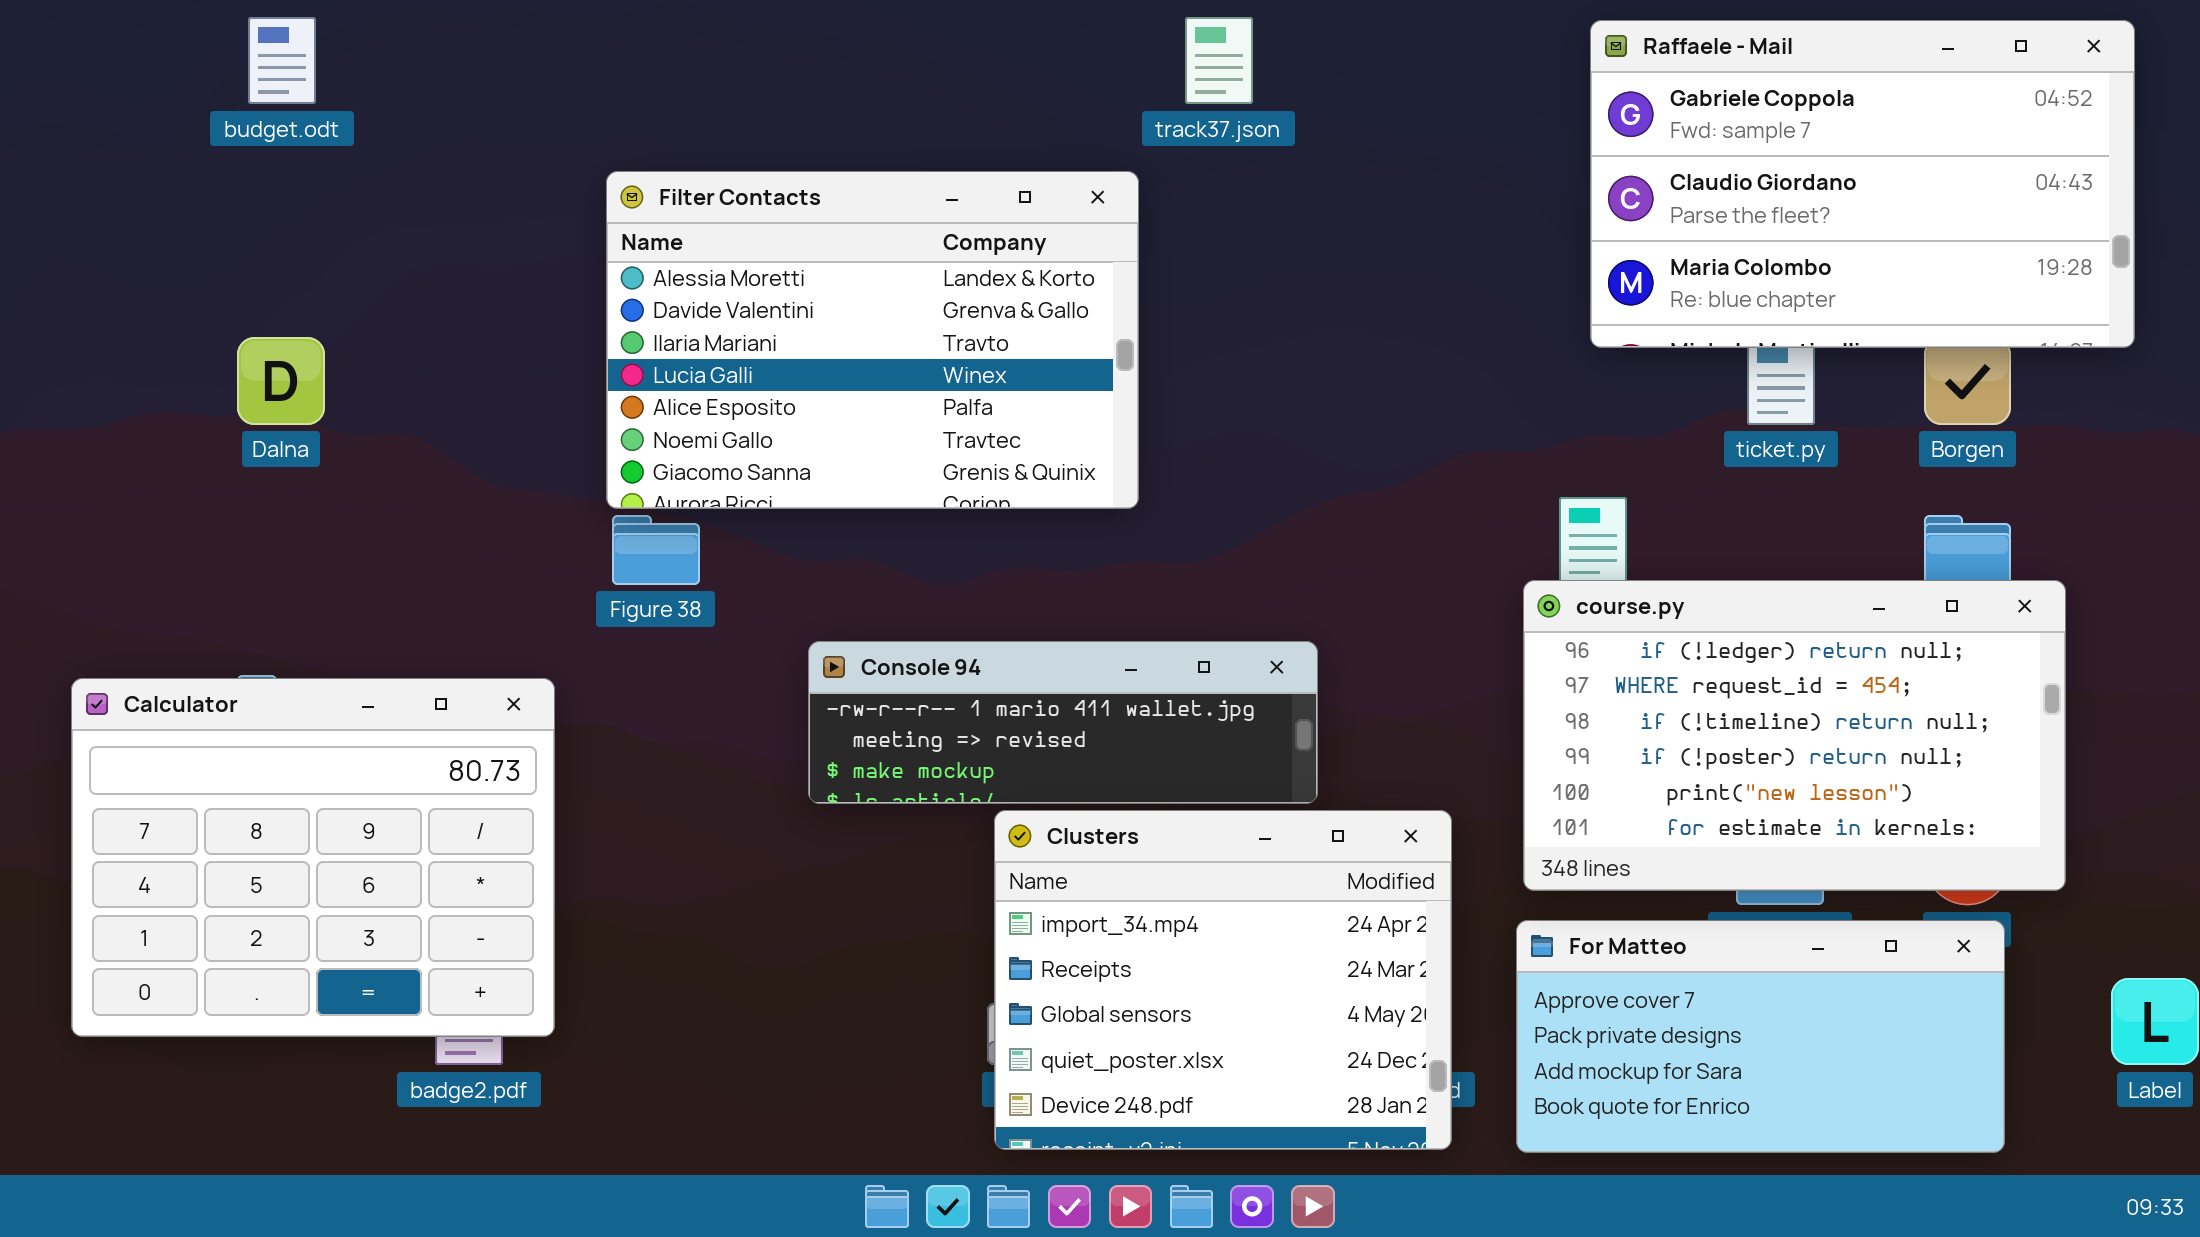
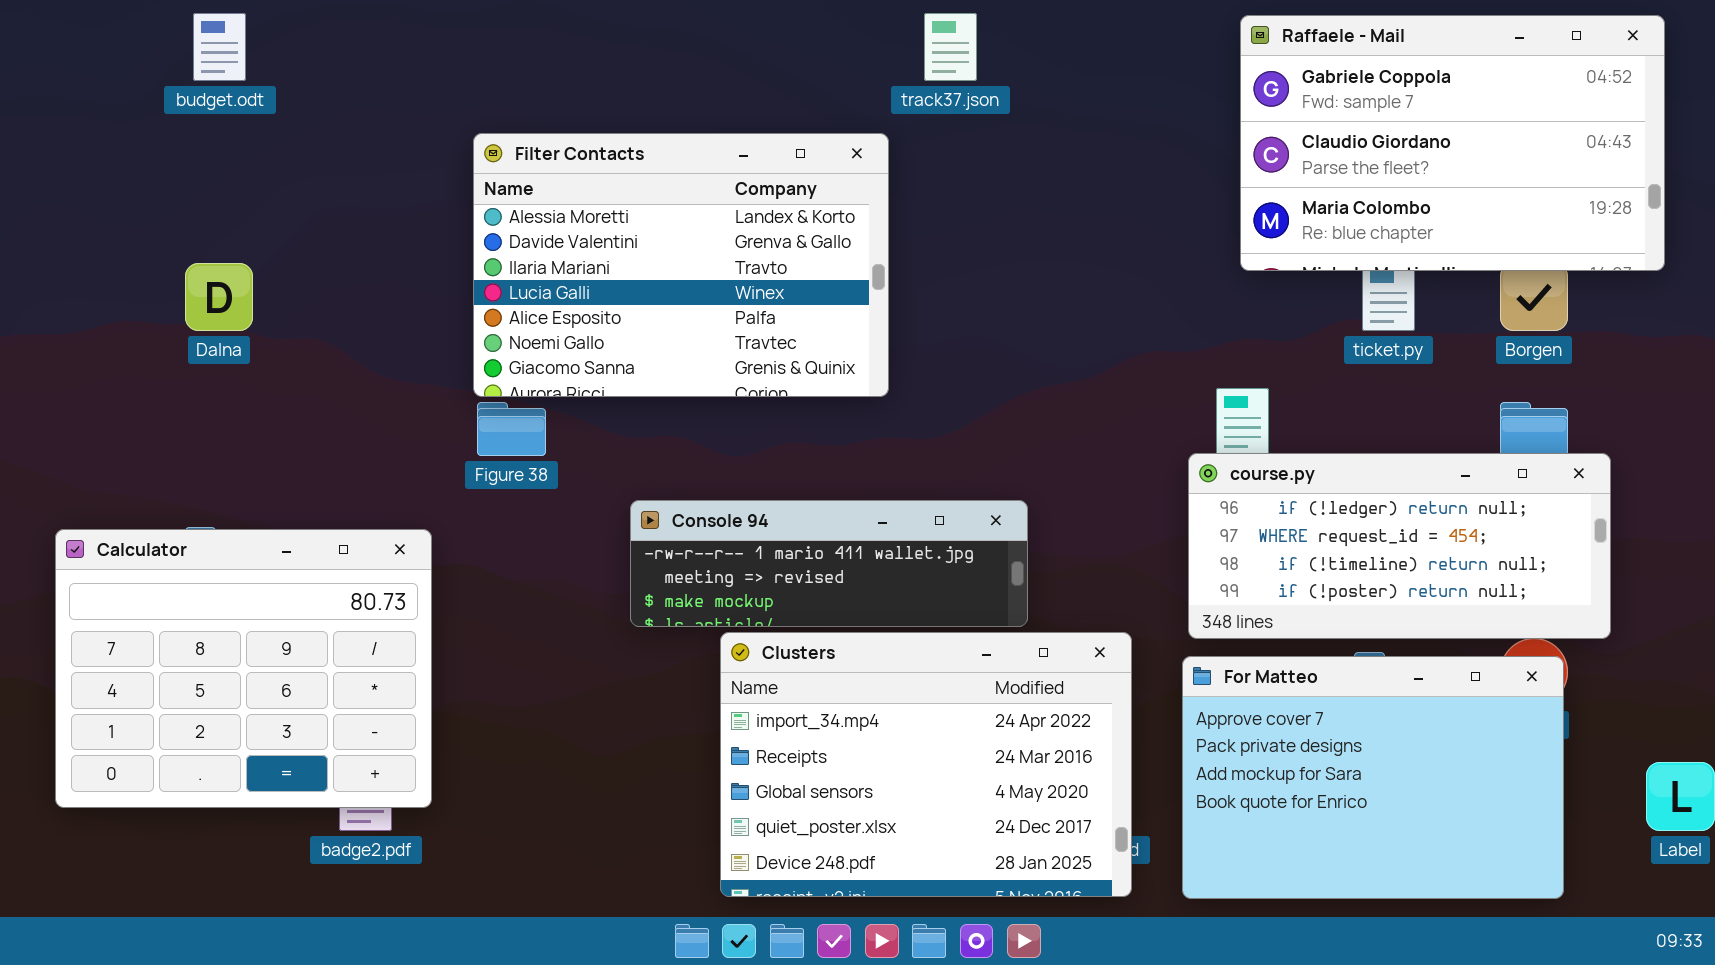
course.py: [1523,580,2066,891] -> [1188,453,1611,639], resized
Clusters: [994,810,1452,1150] -> [720,632,1132,897], resized
For Matteo: [1516,920,2005,1153] -> [1182,656,1564,899], resized

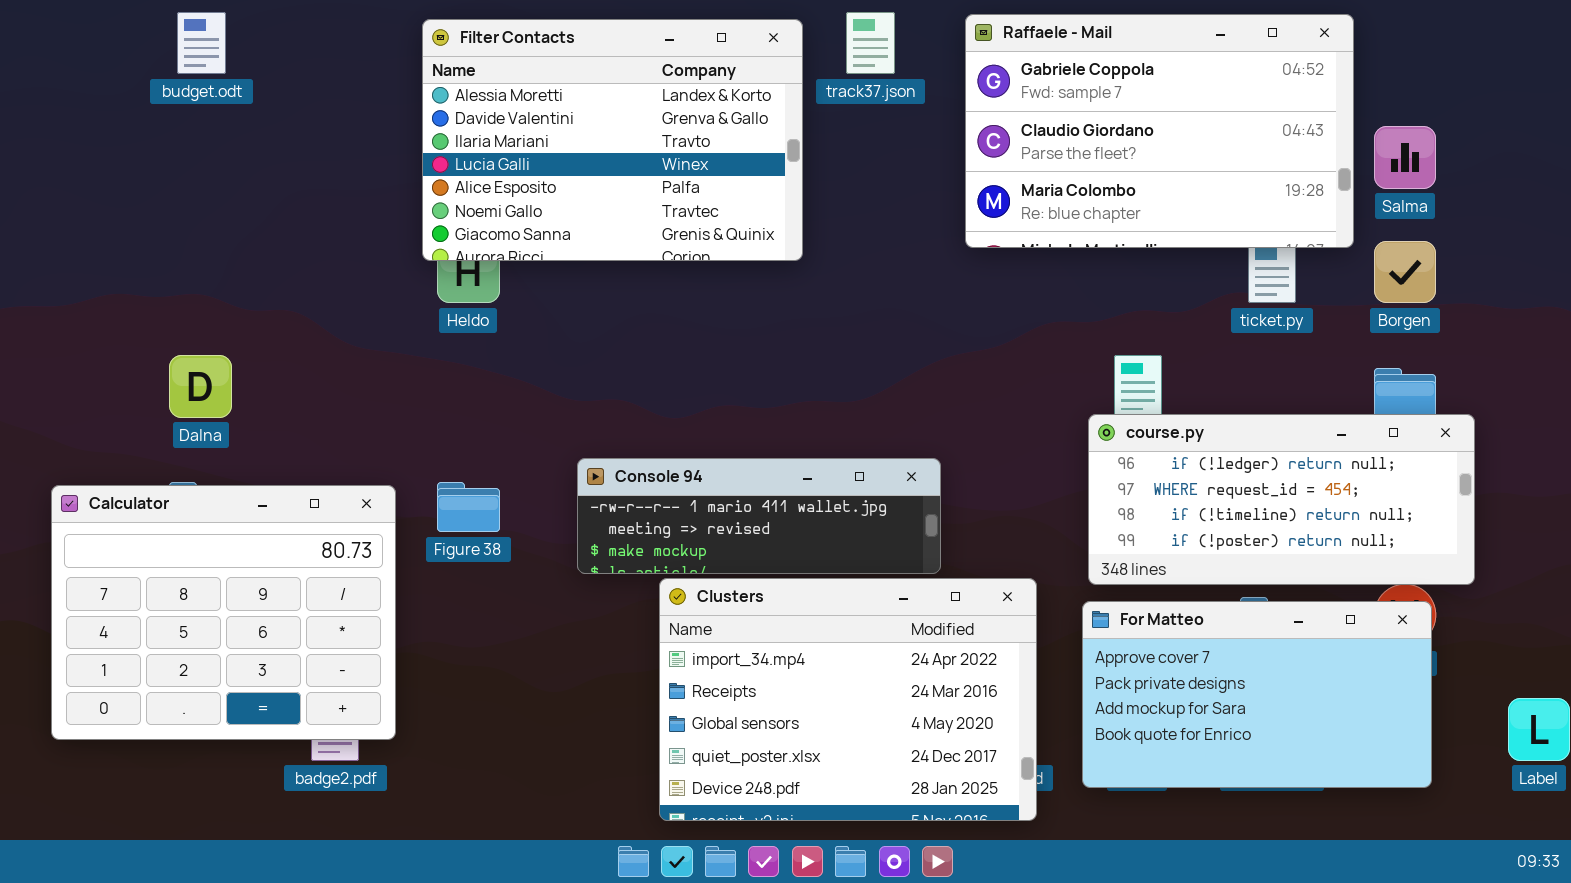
Raffaele - Mail: [1240,15,1665,271] -> [965,14,1354,248], moved
Filter Contacts: [473,133,889,397] -> [422,19,803,261], moved
Dalna: [185,263,253,331] -> [169,355,232,418], moved
Figure 38: [477,402,546,456] -> [437,482,500,532], moved
For Matteo: [1182,656,1564,899] -> [1082,601,1432,788], resized

